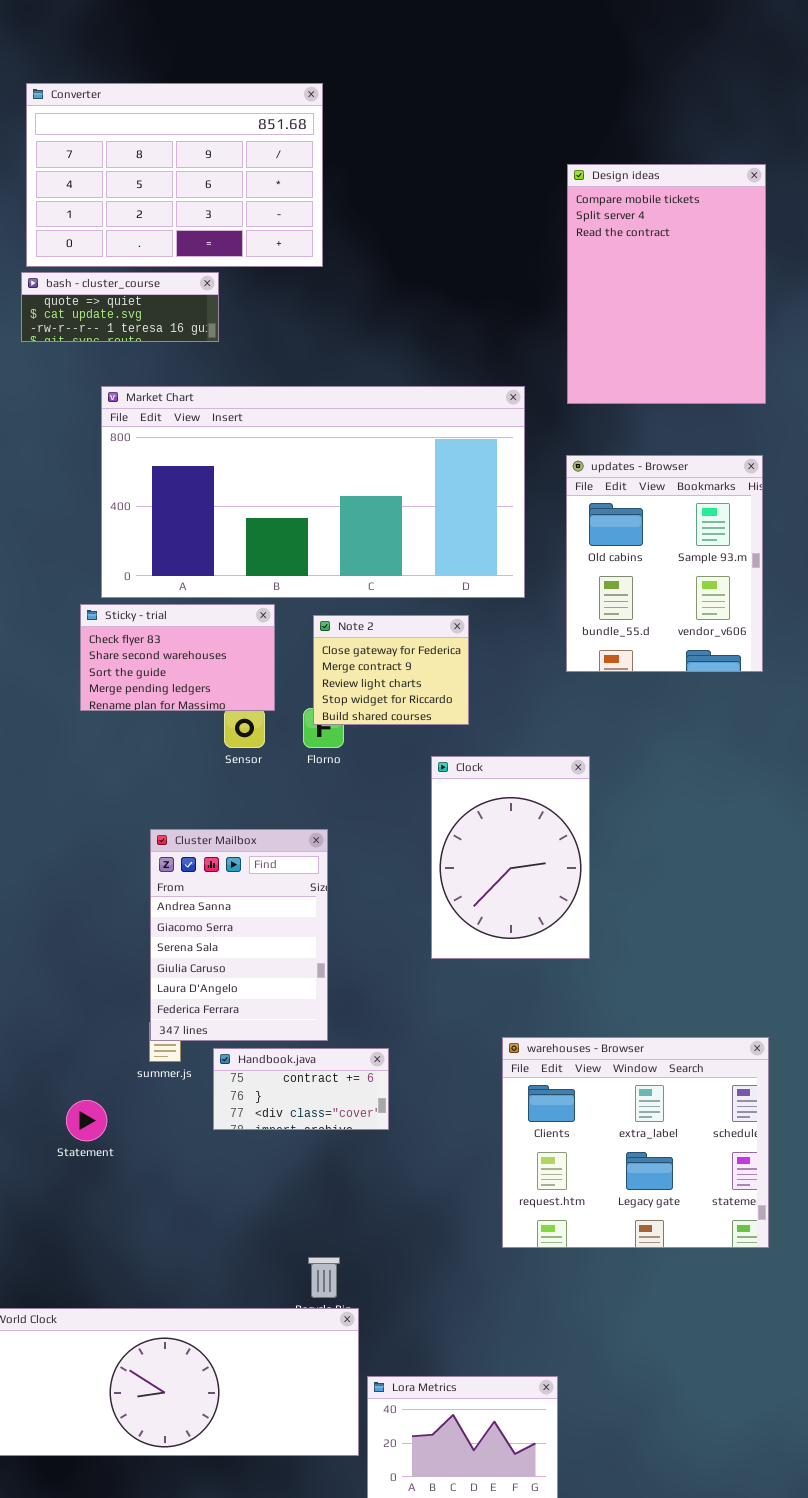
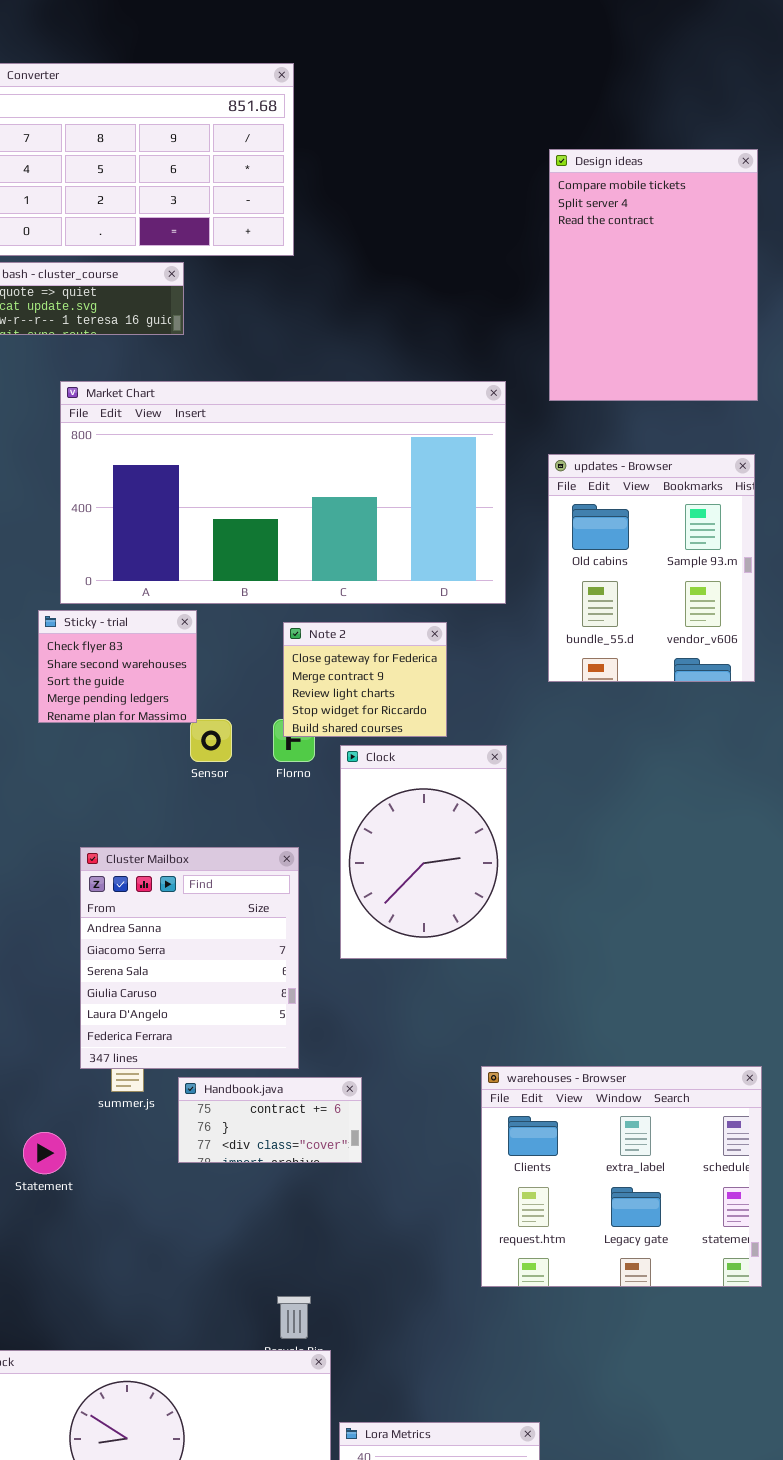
Sticky - trial: [80,604,275,711] -> [38,610,197,723], resized
Clock: [431,756,590,959] -> [340,745,507,959], moved
Cluster Mailbox: [150,829,328,1041] -> [80,847,299,1069], resized

